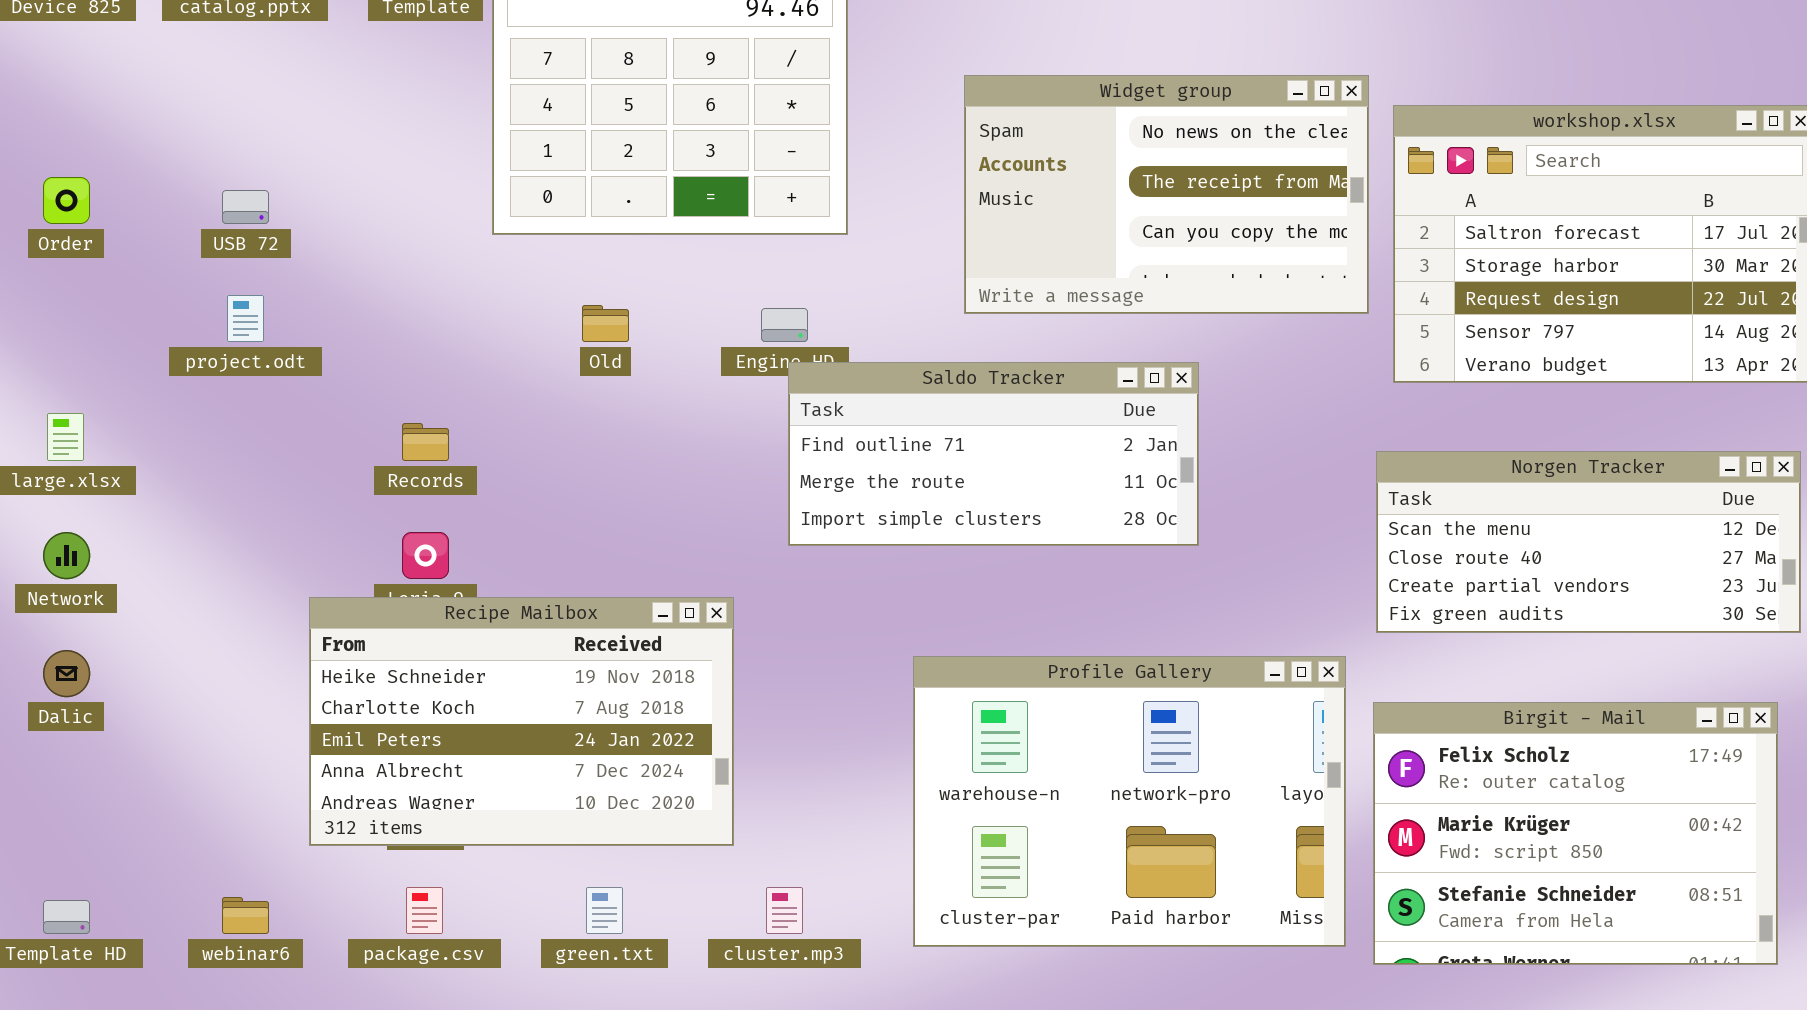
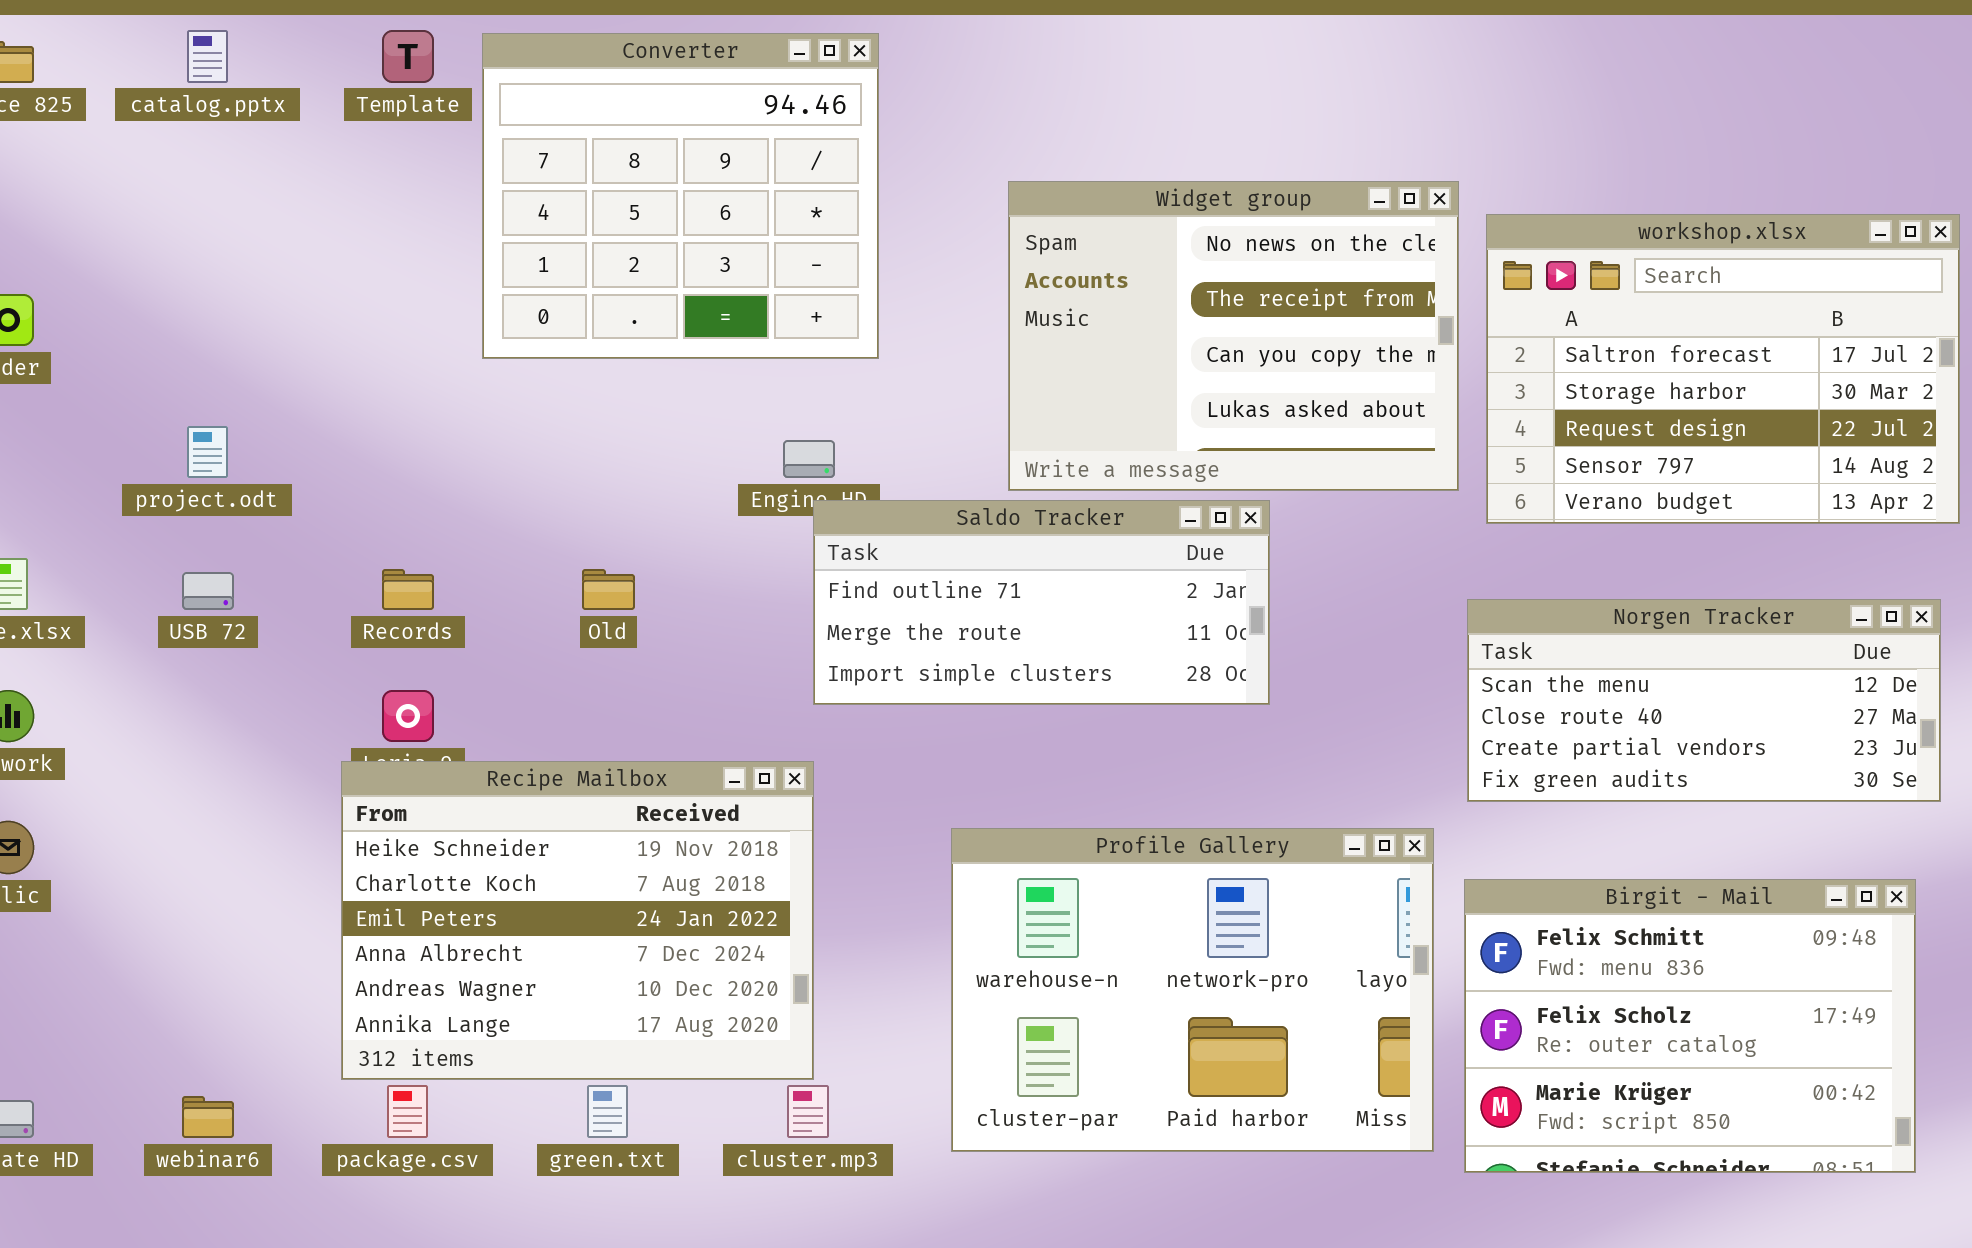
Widget group: [964,75,1369,314] -> [1008,181,1459,491], resized
USB 72: [222,190,269,224] -> [182,572,234,610], moved
Old: [582,305,629,342] -> [582,569,635,610], moved
Recipe Mailbox: [309,597,734,846] -> [341,761,814,1080], moved, resized
Birgit - Mail: [1373,702,1778,965] -> [1464,879,1916,1173], scrolled up 1 row

